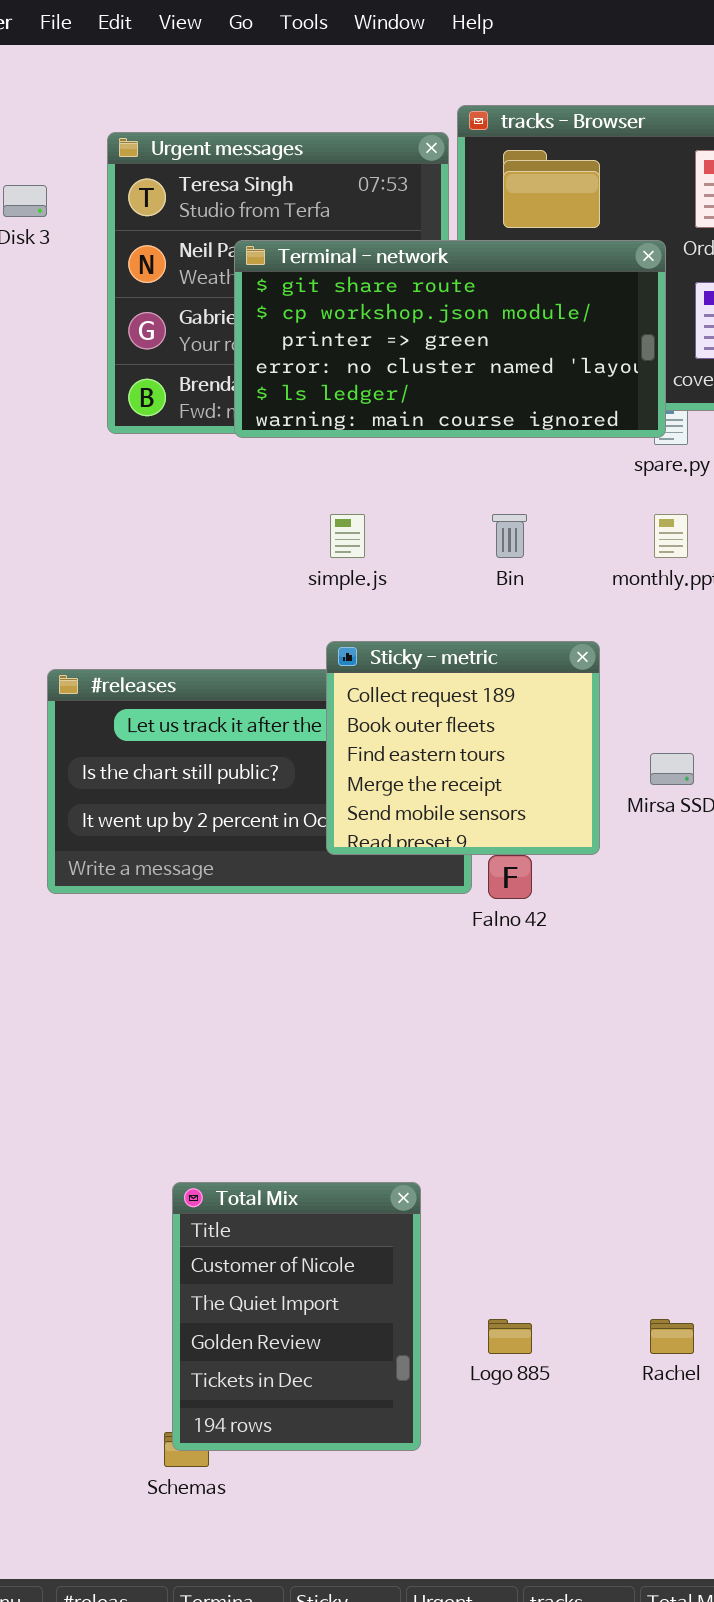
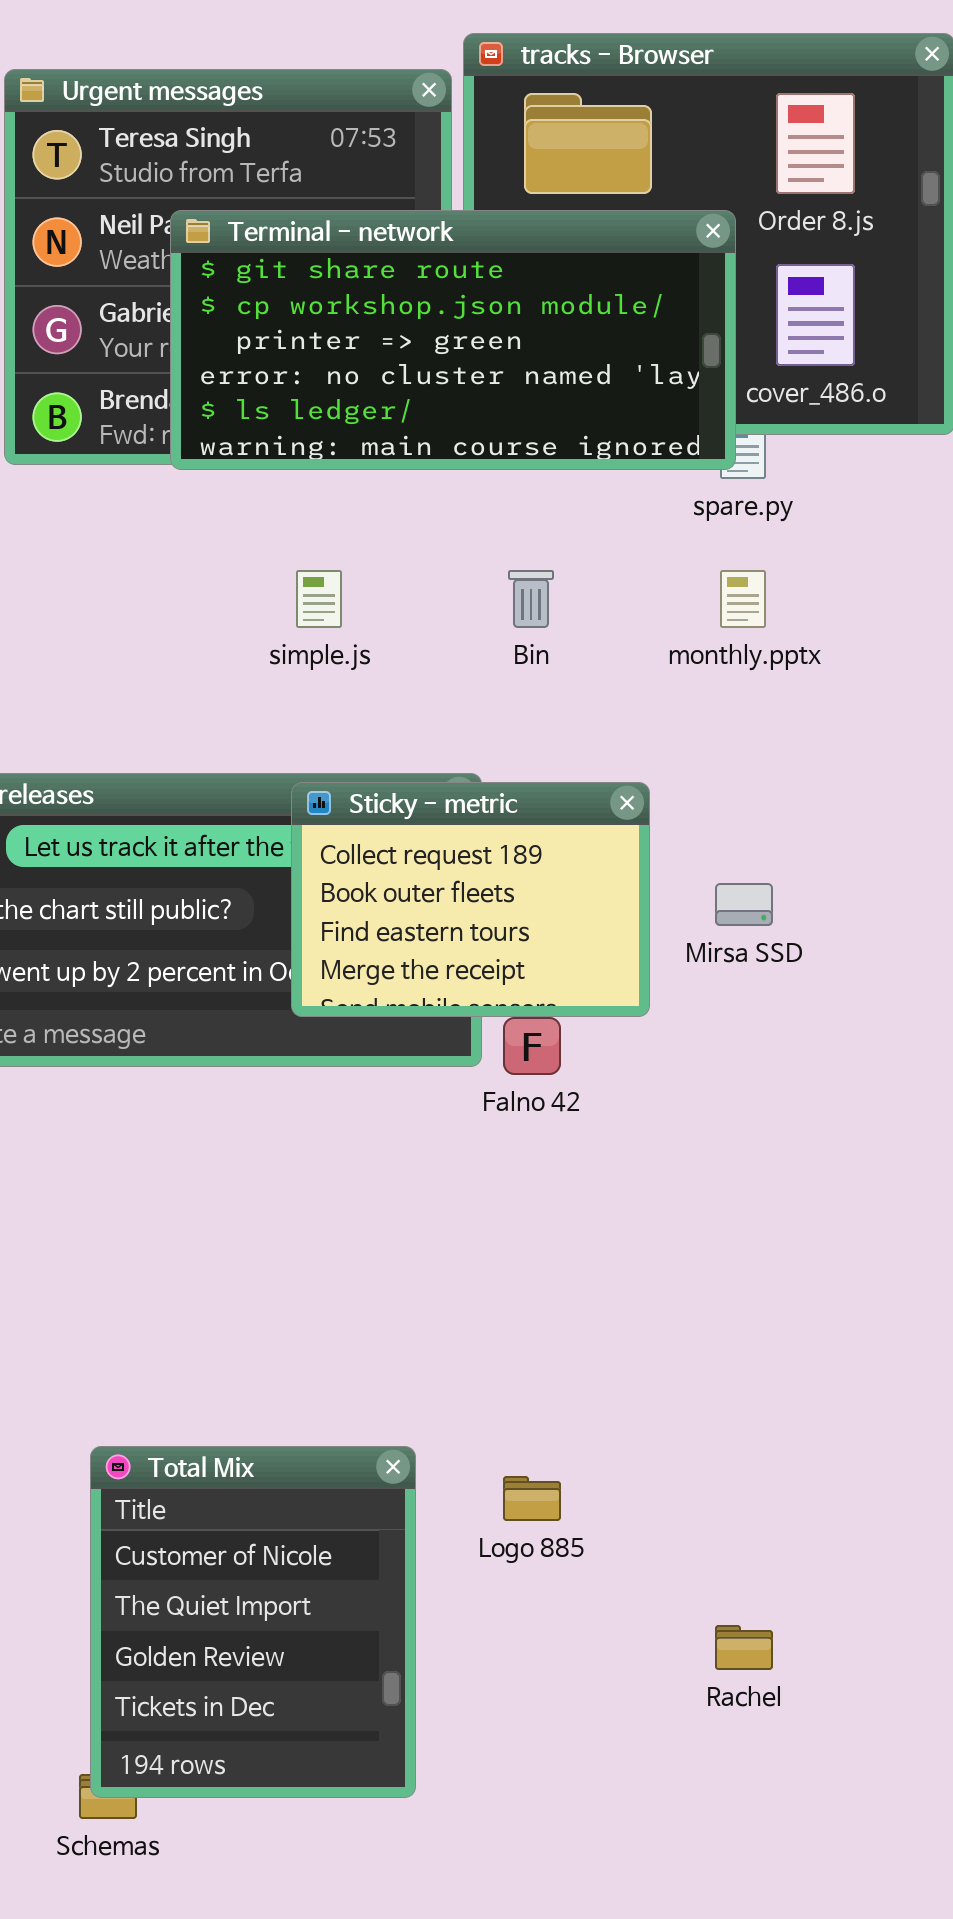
Sticky - metric: [326,641,600,855] -> [291,782,650,1017], resized
Logo 885: [488,1319,532,1354] -> [503,1476,561,1521], moved

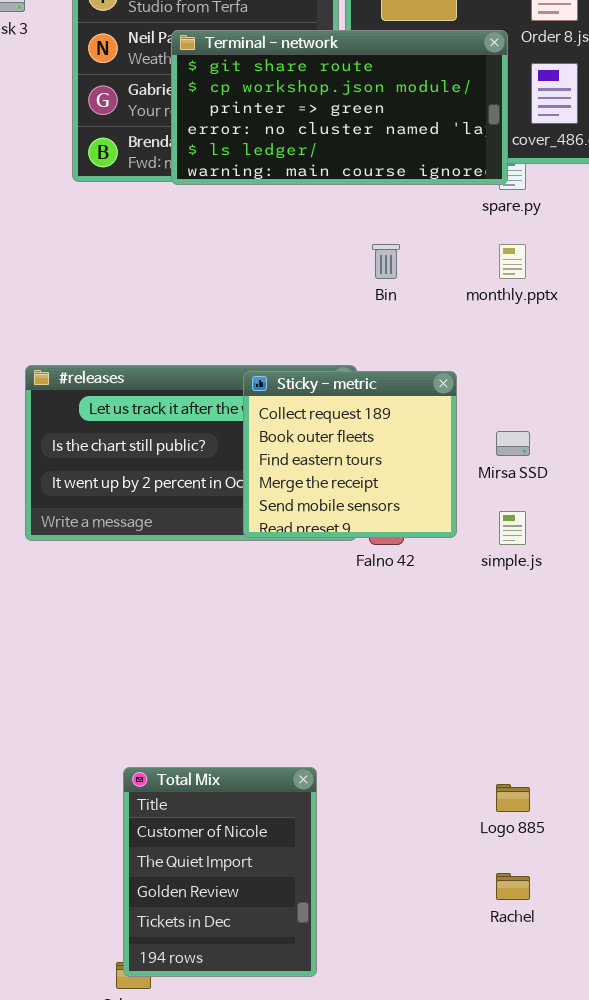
simple.js: [296,570,342,628] -> [499,511,526,545], moved
Sticky - metric: [291,782,650,1017] -> [243,371,457,538], resized
Logo 885: [503,1476,561,1521] -> [496,784,530,812], moved

